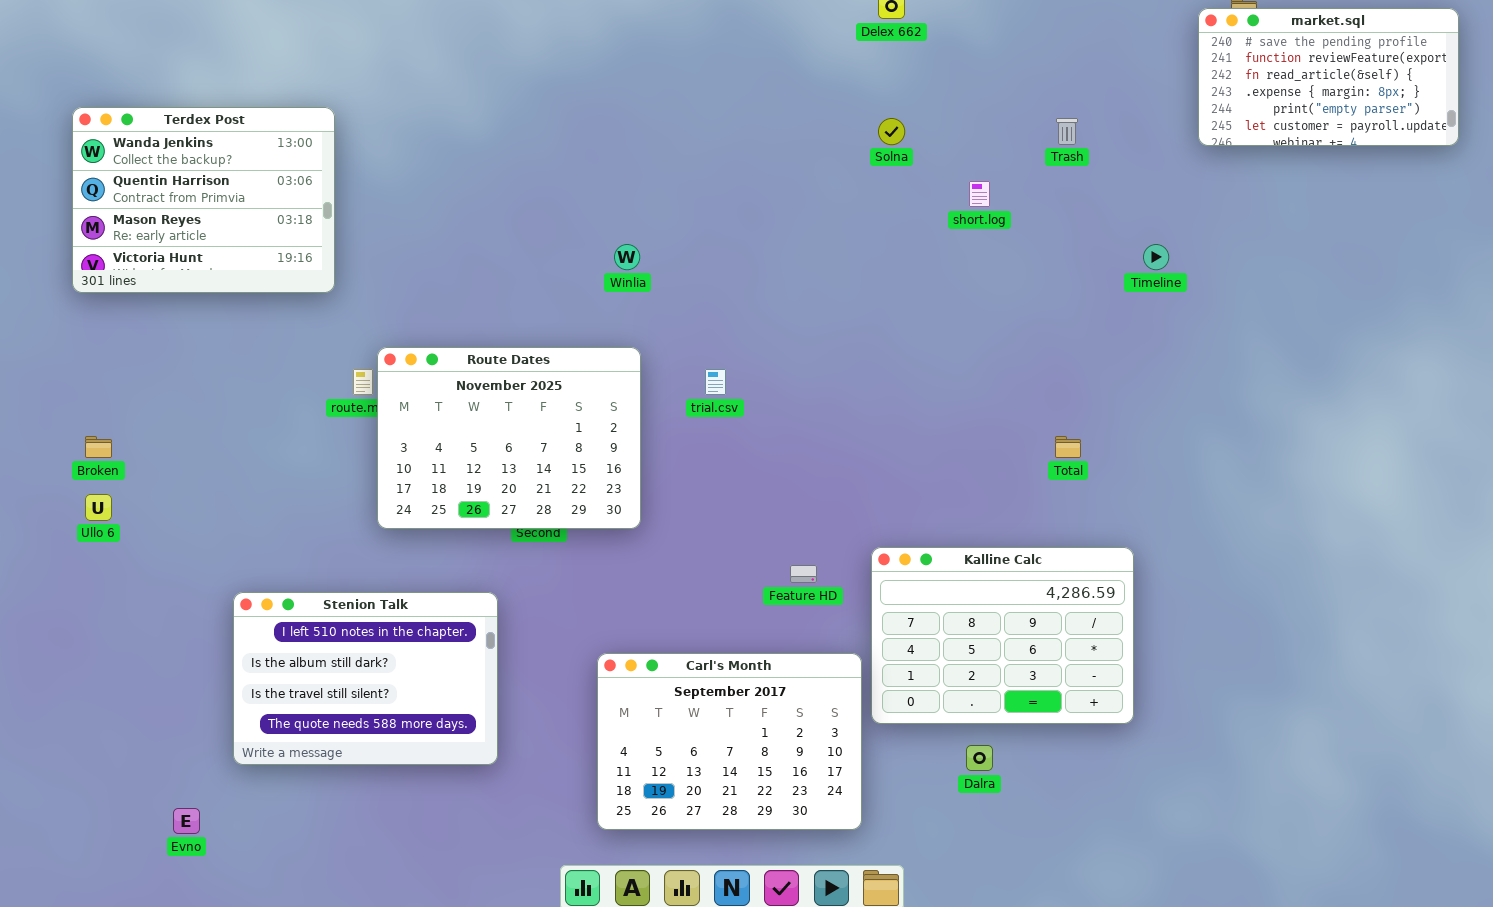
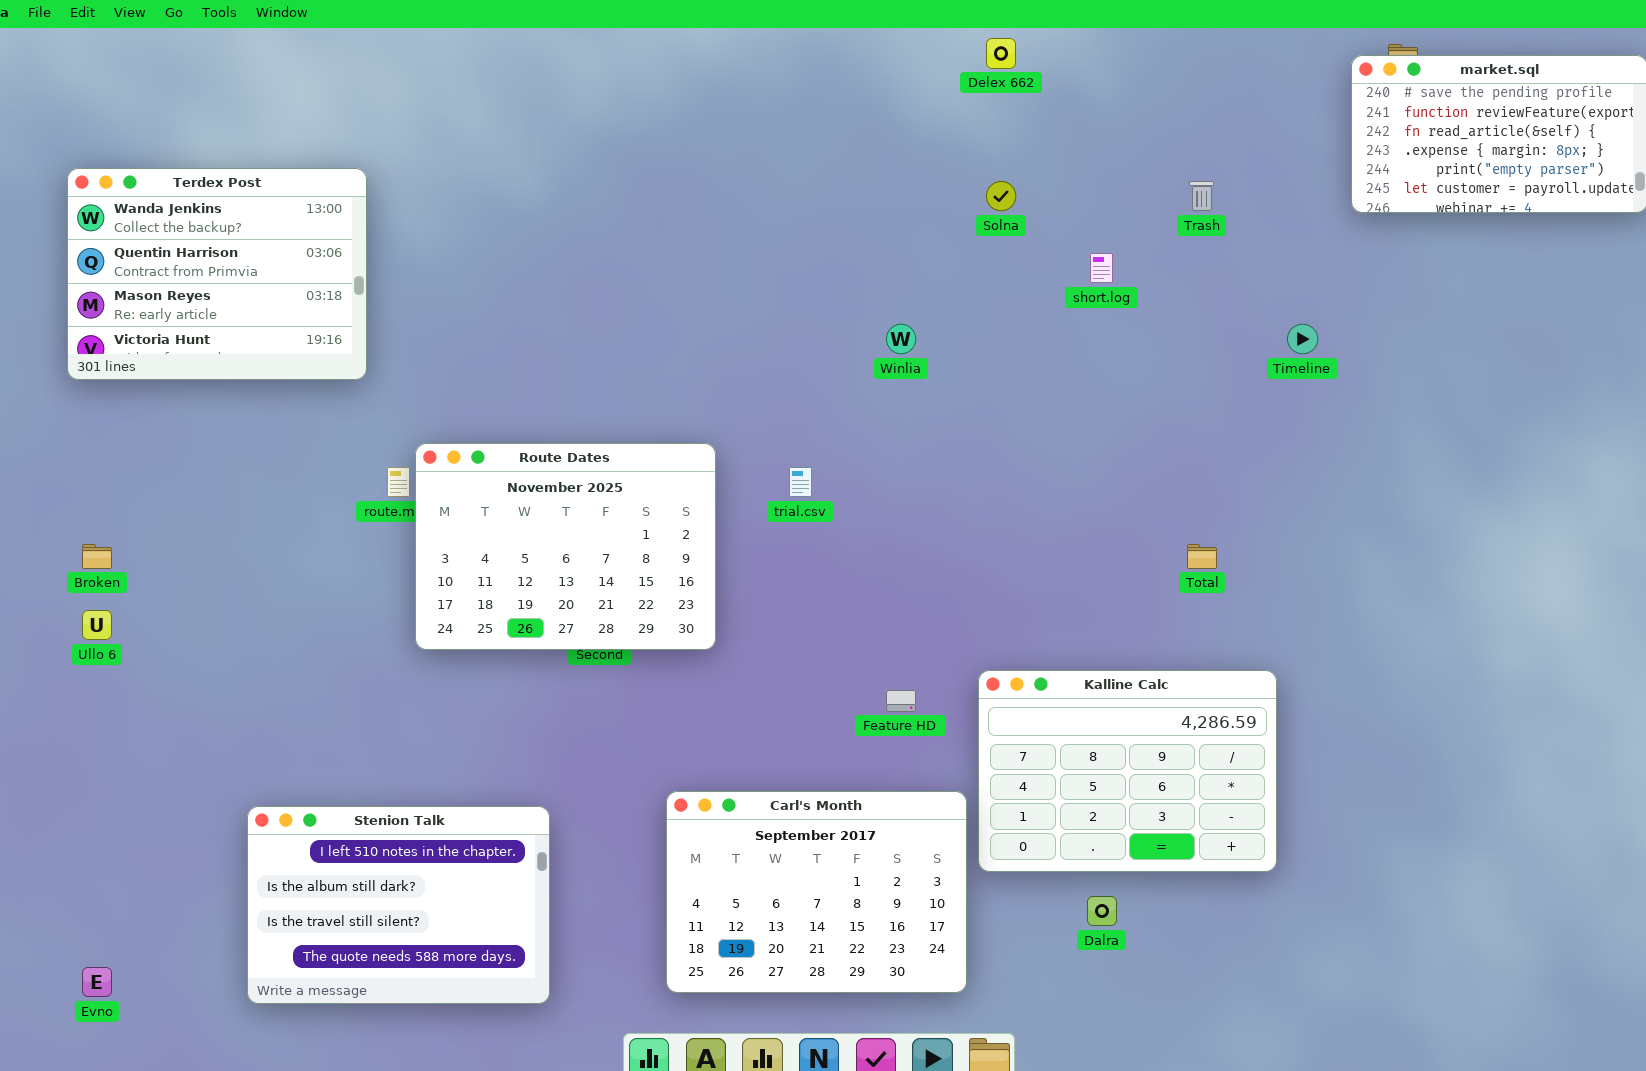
Winlia: [614,244,640,270] -> [886,324,916,354], moved
Stenion Talk: [233,592,498,765] -> [247,806,550,1004], moved
Evno: [173,808,200,834] -> [82,967,112,997], moved

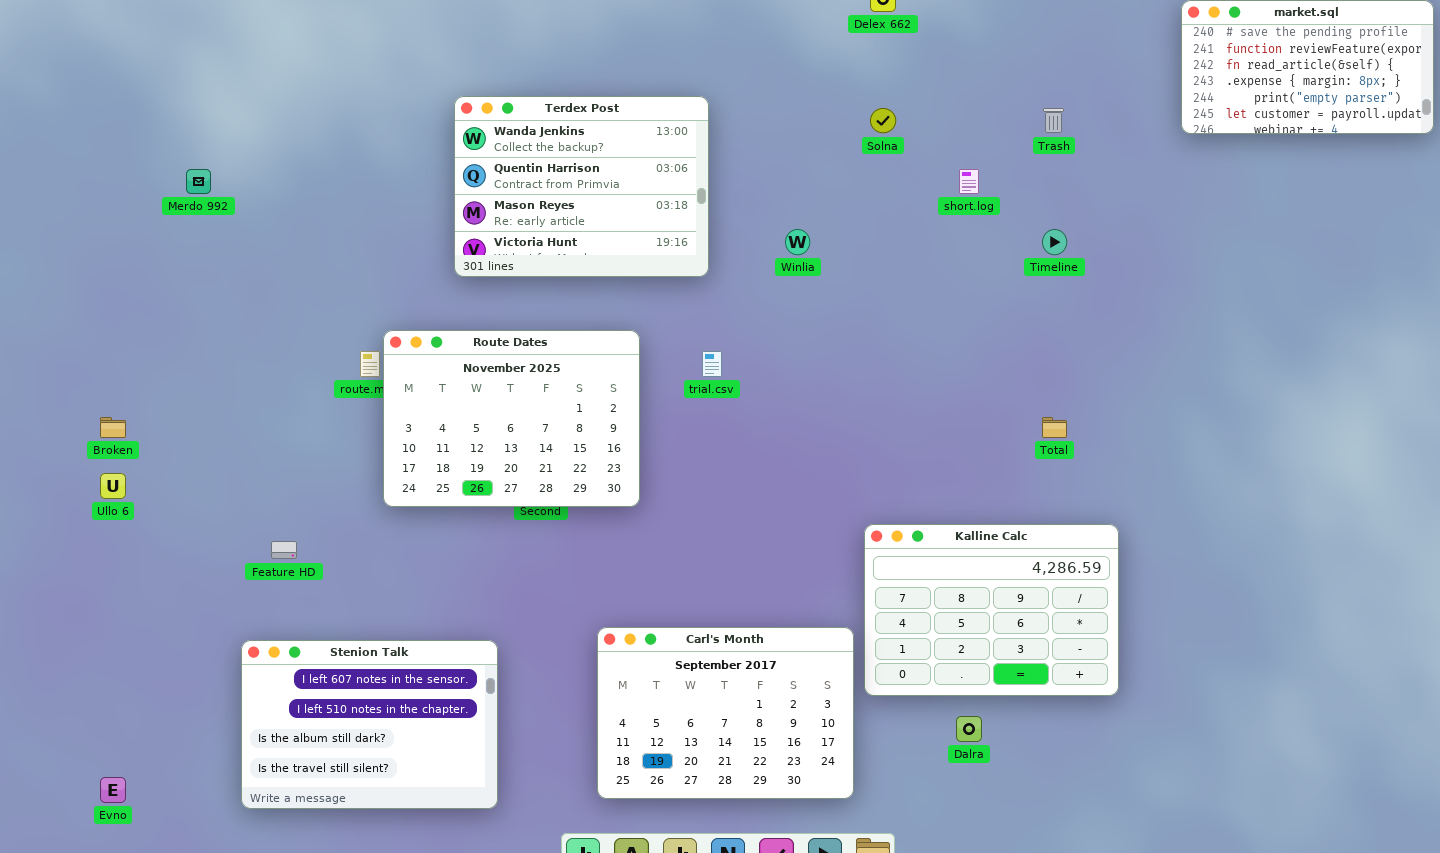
Terdex Post: [67,168,367,380] -> [454,96,709,277], moved
Timeline: [1287,324,1318,354] -> [1042,229,1067,255], moved
Feature HD: [886,690,916,712] -> [271,541,297,559], moved
Stenion Talk: [247,806,550,1004] -> [241,640,498,809], scrolled up 1 row

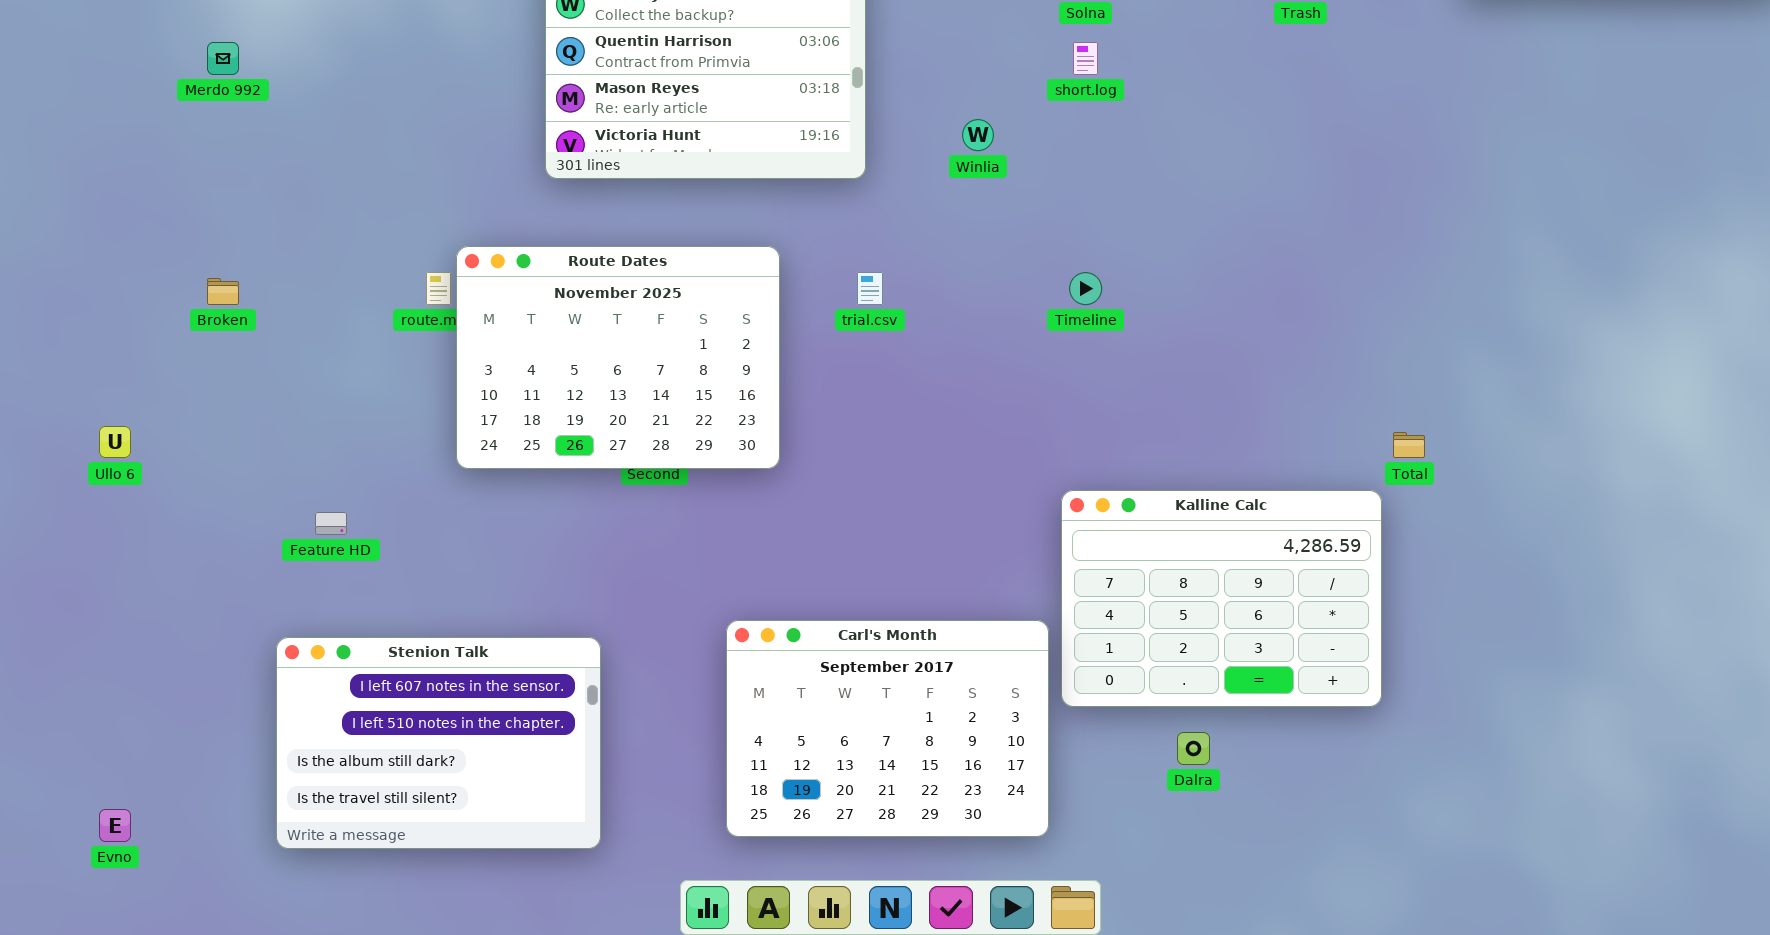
short.log: [959,169,979,194] -> [1073,42,1098,75], moved
Timeline: [1042,229,1067,255] -> [1069,272,1102,305], moved
Broken: [100,417,126,438] -> [207,278,239,305], moved
Total: [1042,417,1067,438] -> [1393,432,1425,458], moved

